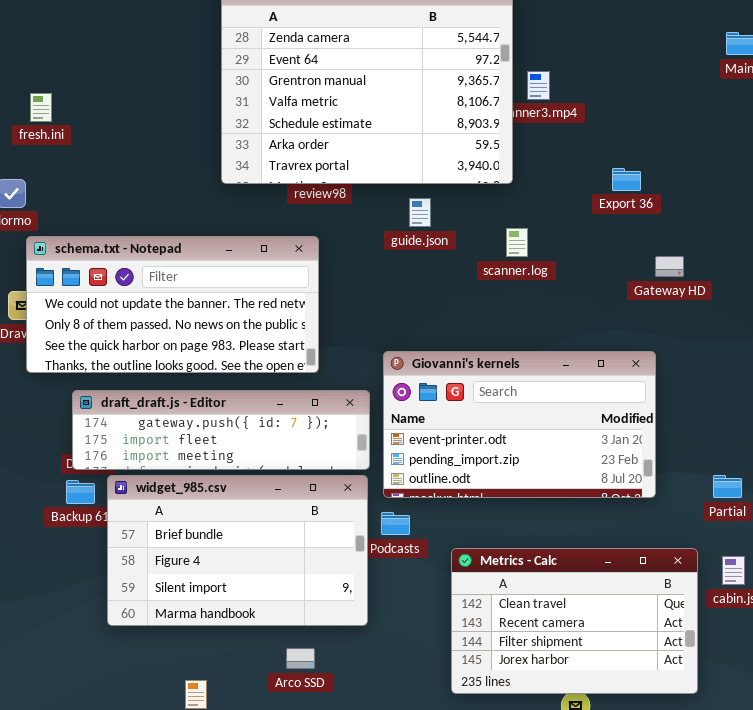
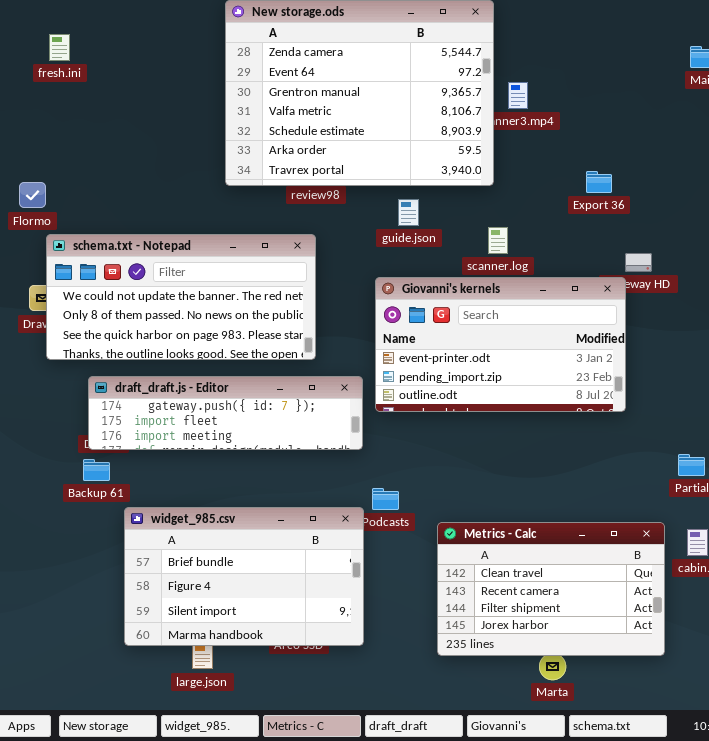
fresh.ini: [30,93,52,122] -> [49,34,70,61], moved
Giovanni's kernels: [383,351,656,498] -> [375,277,626,412], moved
widget_985.csv: [107,475,368,626] -> [124,507,364,646], moved

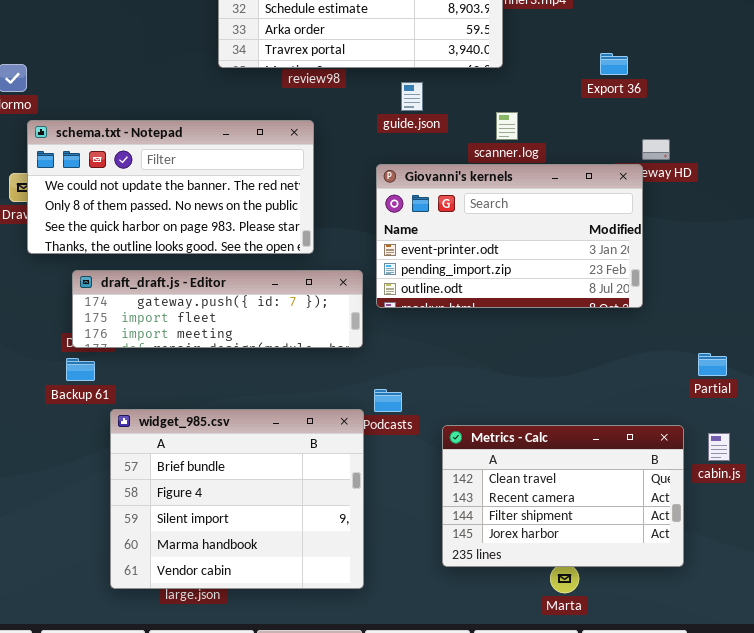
widget_985.csv: [124,507,364,646] -> [110,409,364,589], resized

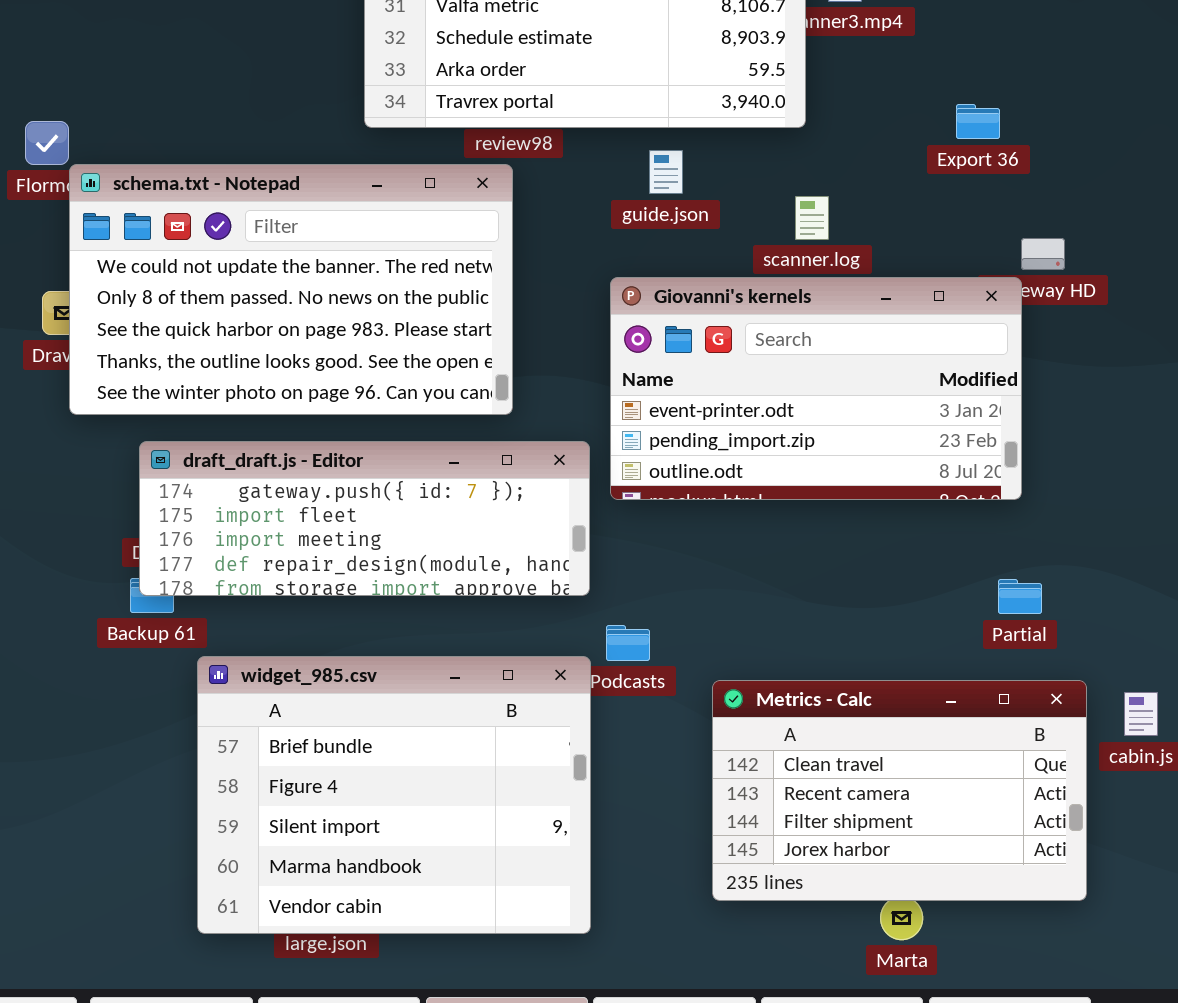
schema.txt - Notepad: [27,120,314,254] -> [69,164,513,415], resized
draft_draft.js - Editor: [72,270,363,348] -> [139,441,590,596], resized
Partial: [698,353,727,376] -> [998,579,1042,614], moved

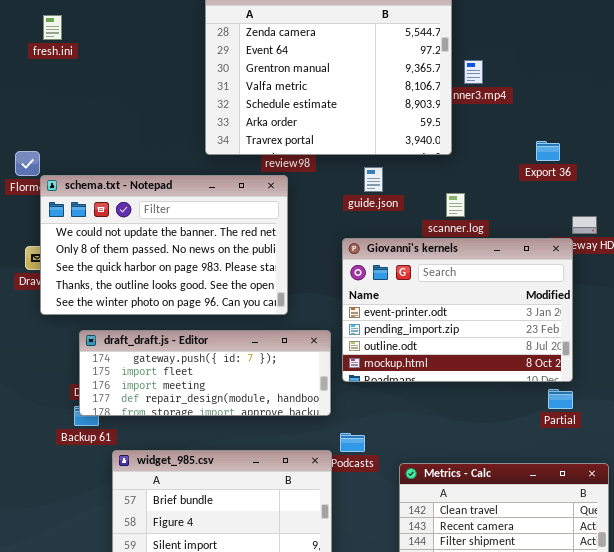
Giovanni's kernels: [610,277,1022,500] -> [342,238,573,382], resized
Partial: [998,579,1042,614] -> [548,389,573,409], moved

